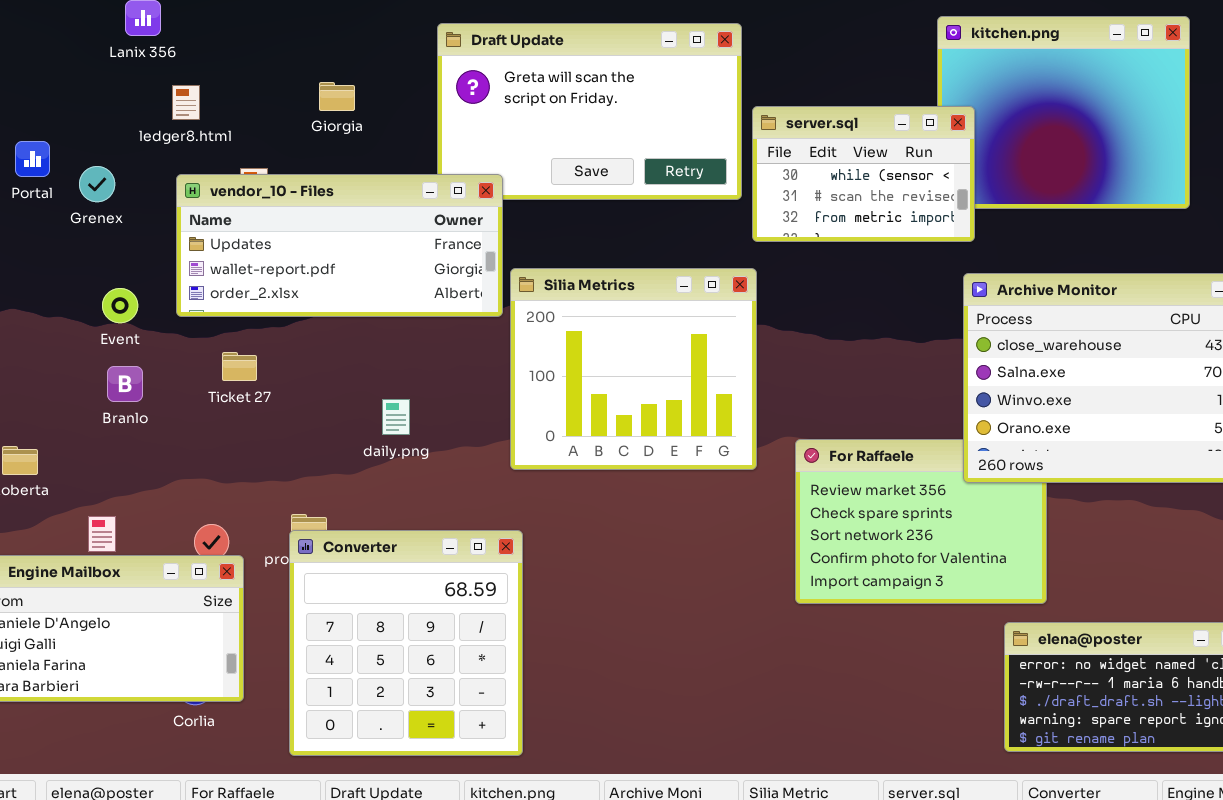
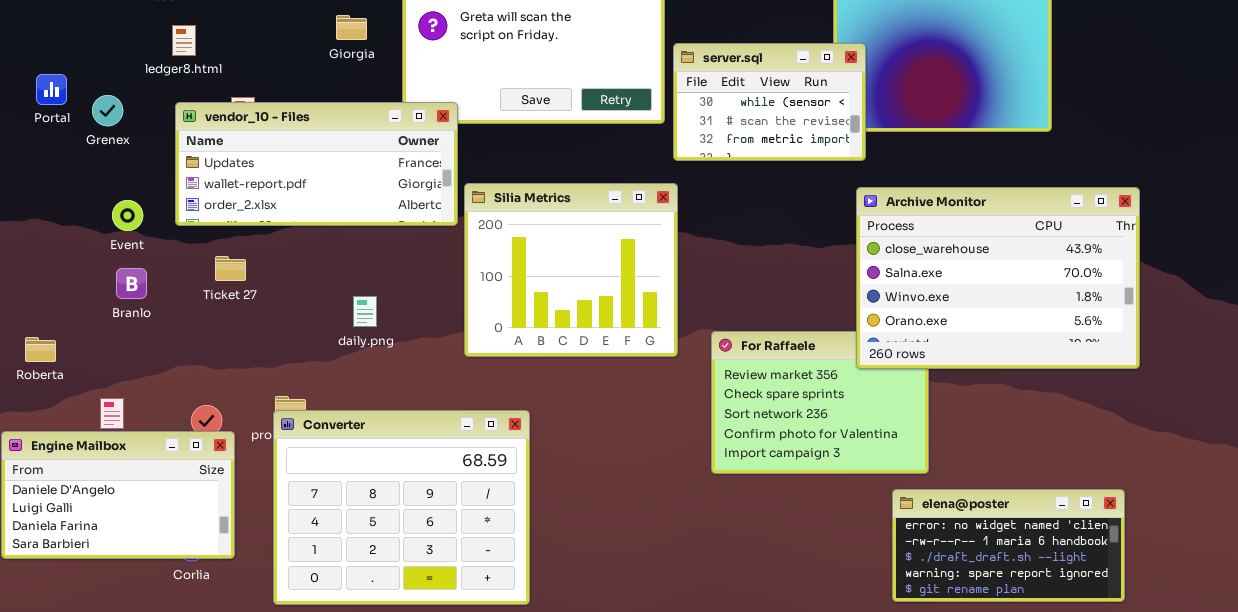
Giorgia: [319,82,355,111] -> [336,15,367,40], moved
Converter: [289,530,523,756] -> [273,410,530,605], resized

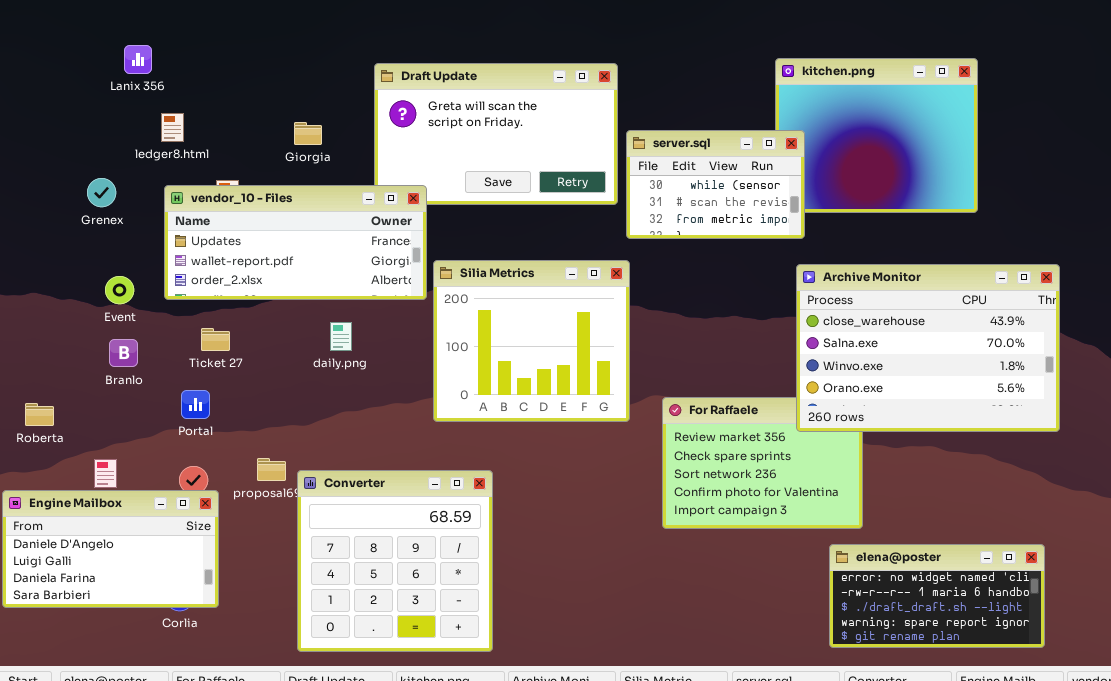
Giorgia: [336,15,367,40] -> [294,122,322,145], moved
Portal: [36,74,67,105] -> [181,390,210,419], moved
daily.png: [353,296,377,327] -> [330,322,352,351], moved
Converter: [273,410,530,605] -> [297,470,493,652], resized

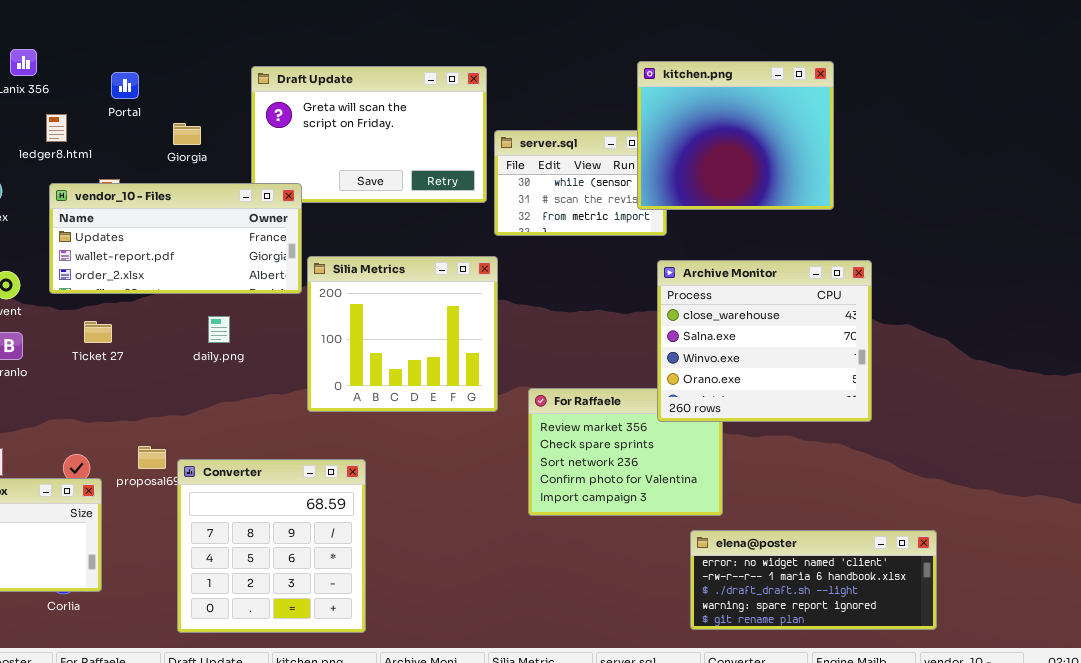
kitchen.png: [775,58,978,213] -> [637,61,834,210], raised
Archive Monitor: [796,264,1060,432] -> [657,260,872,422], resized
Portal: [181,390,210,419] -> [111,72,139,99], moved
elena@poster: [829,544,1045,648] -> [690,530,937,630], resized

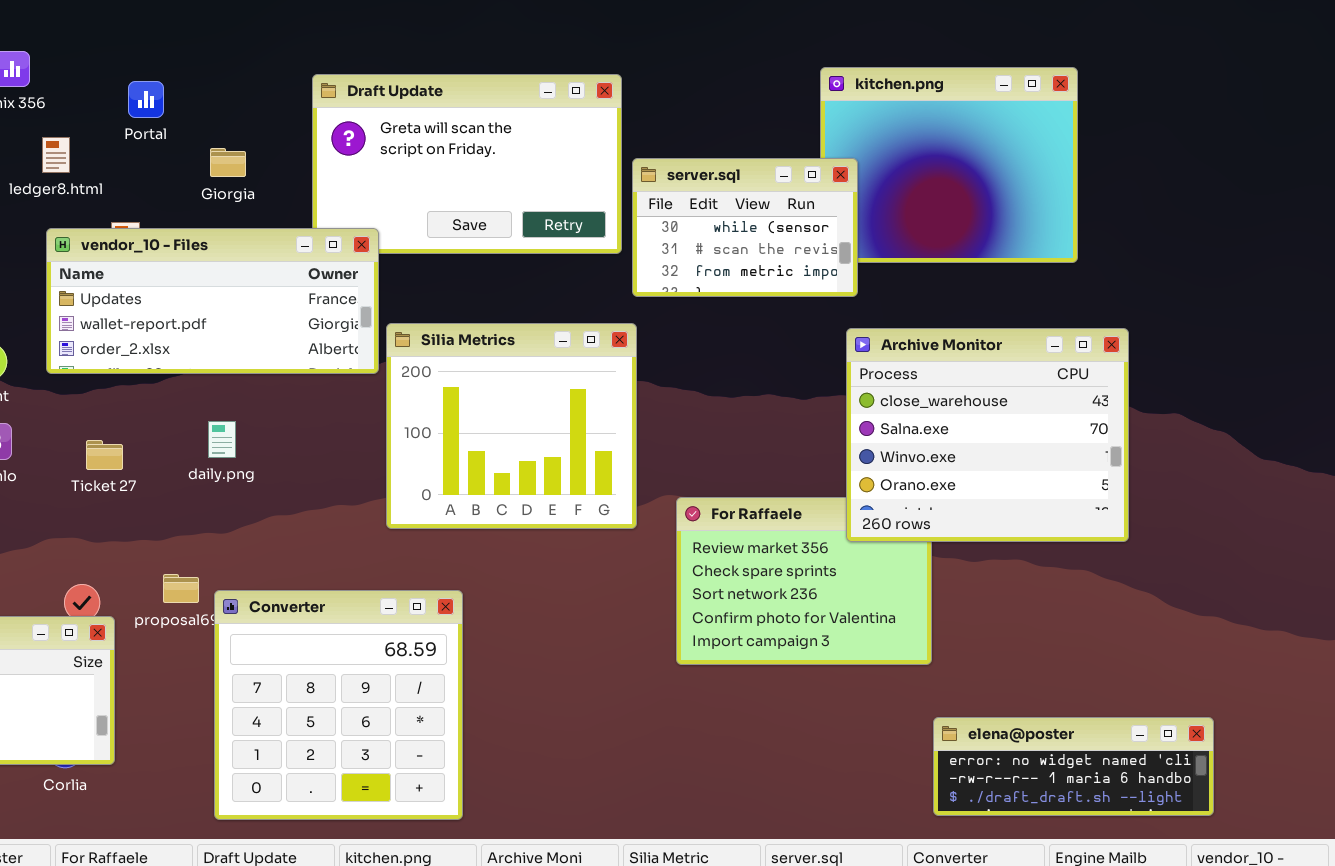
server.sql: [494,130,667,236] -> [632,158,858,297], raised
daily.png: [208,316,230,343] -> [208,421,236,458], moved
Ticket 27: [84,321,112,343] -> [86,440,123,470], moved
elena@poster: [690,530,937,630] -> [933,717,1214,816], resized

